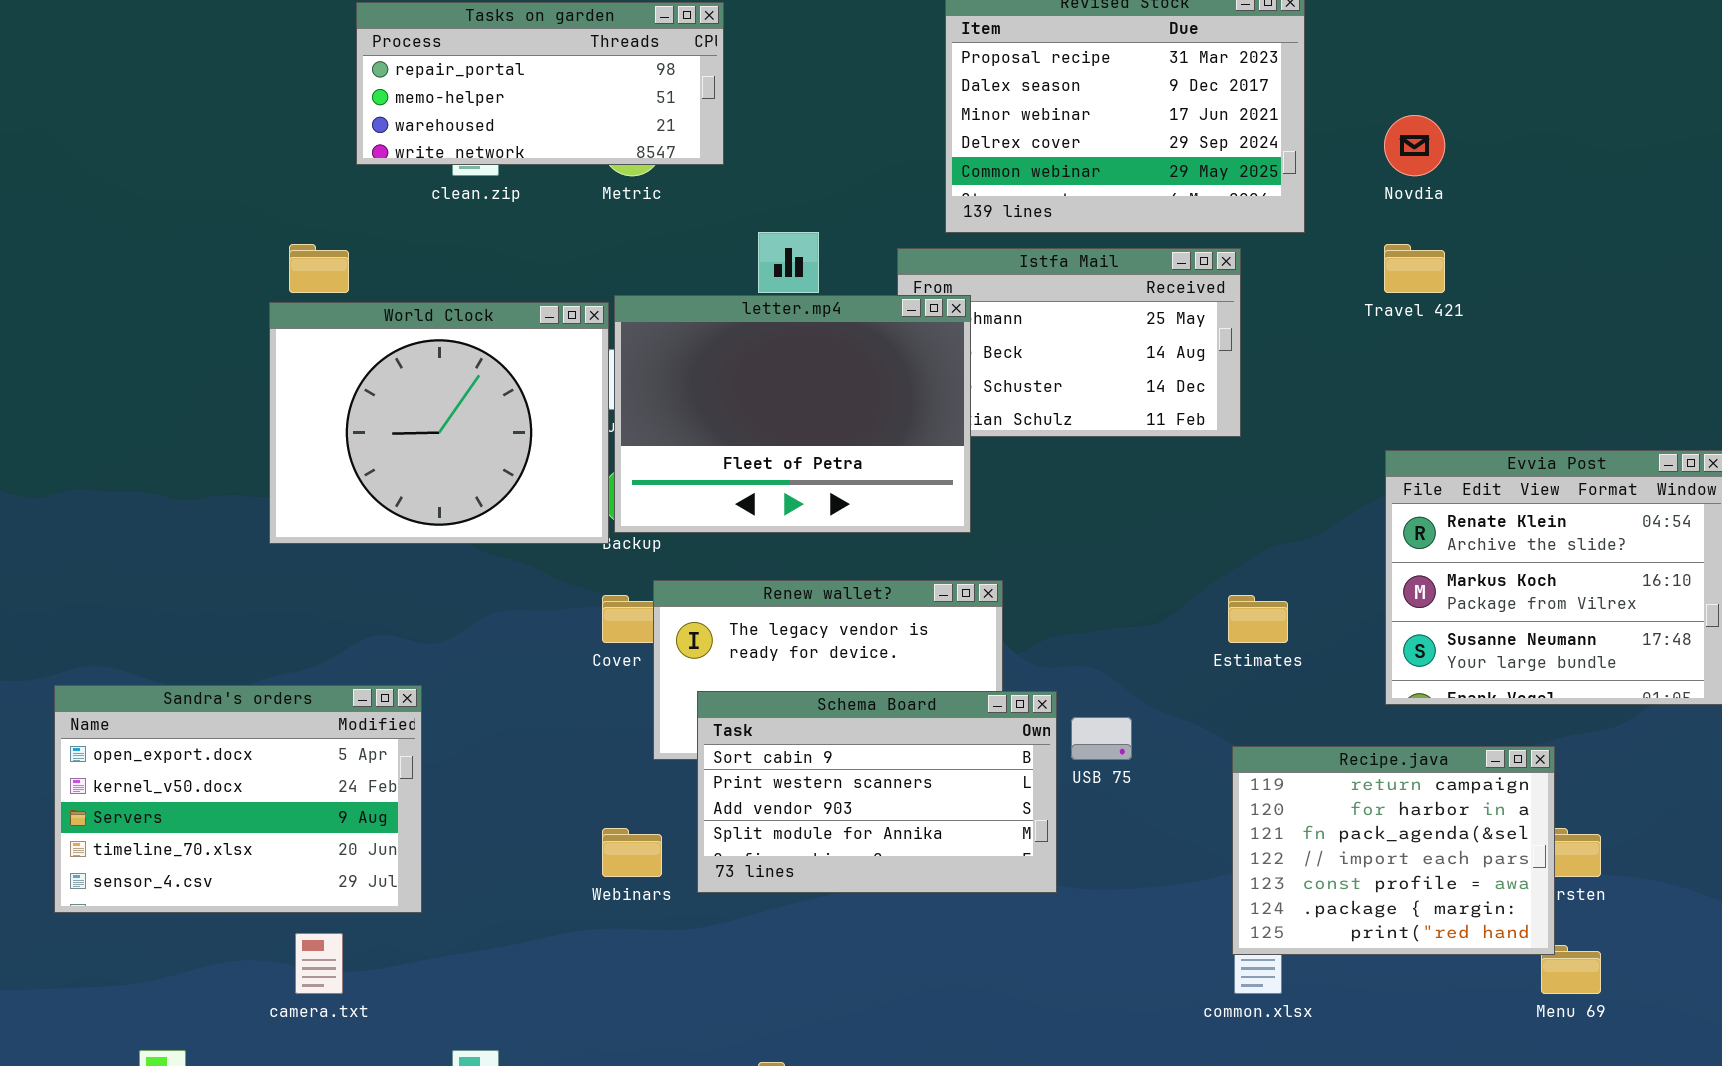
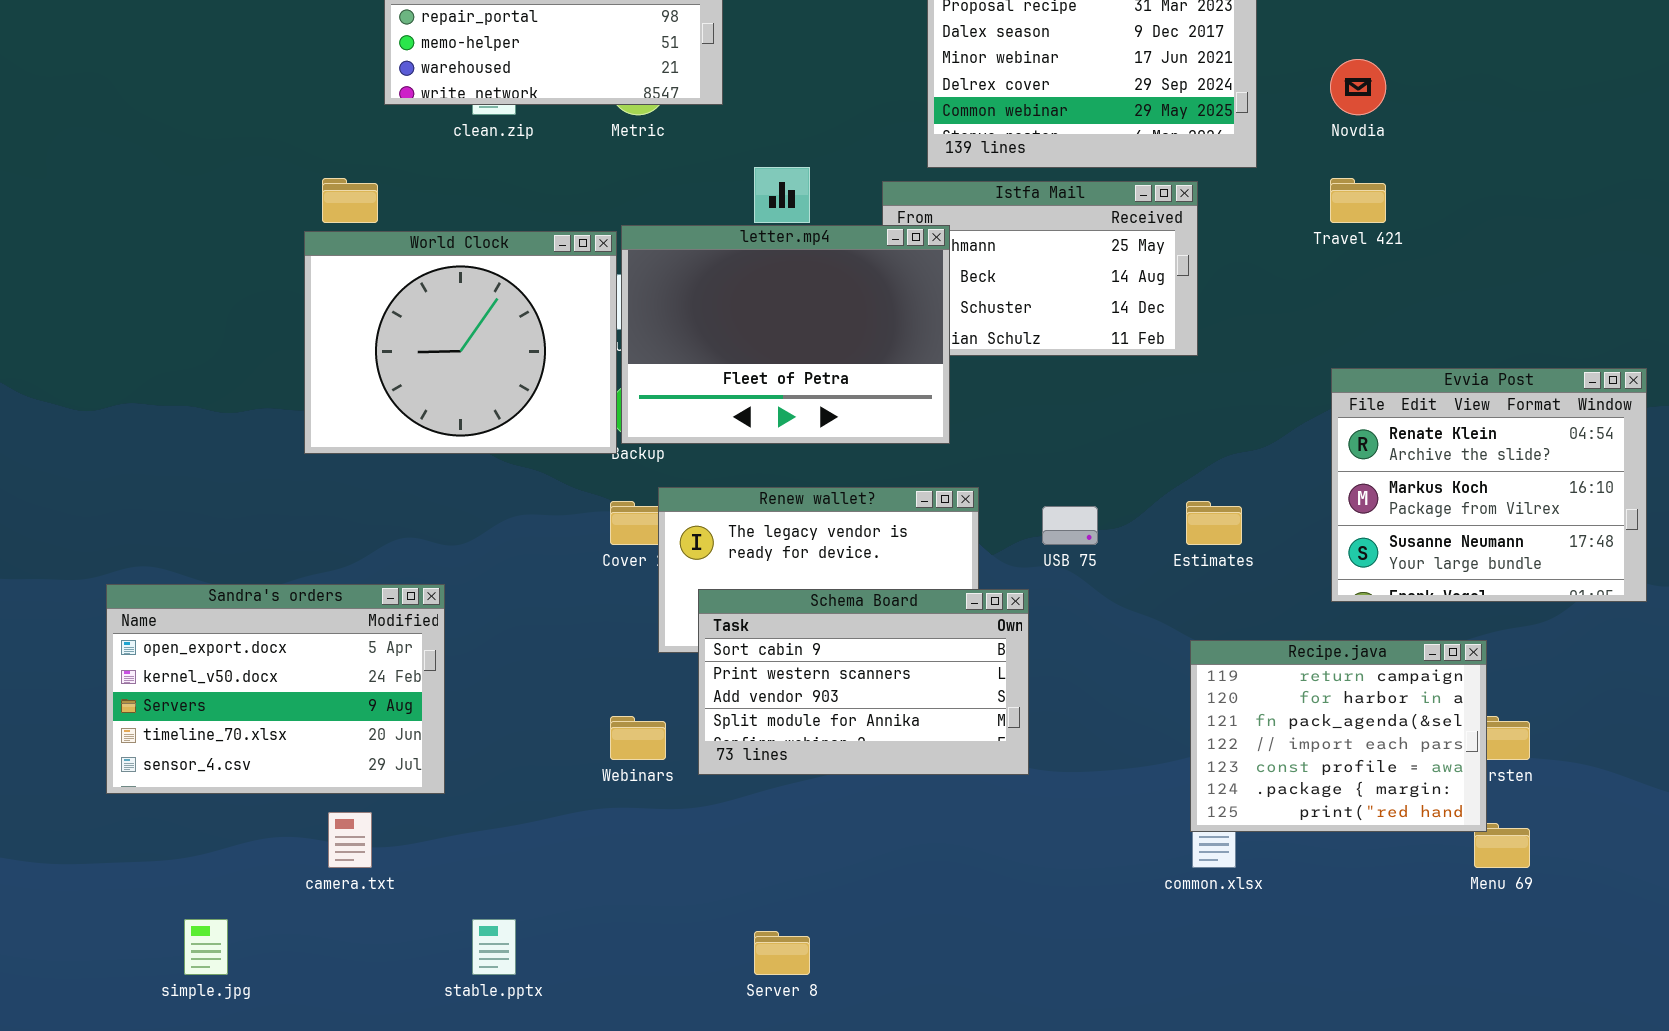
USB 75: [1071,717,1132,760] -> [1042,506,1098,545], moved

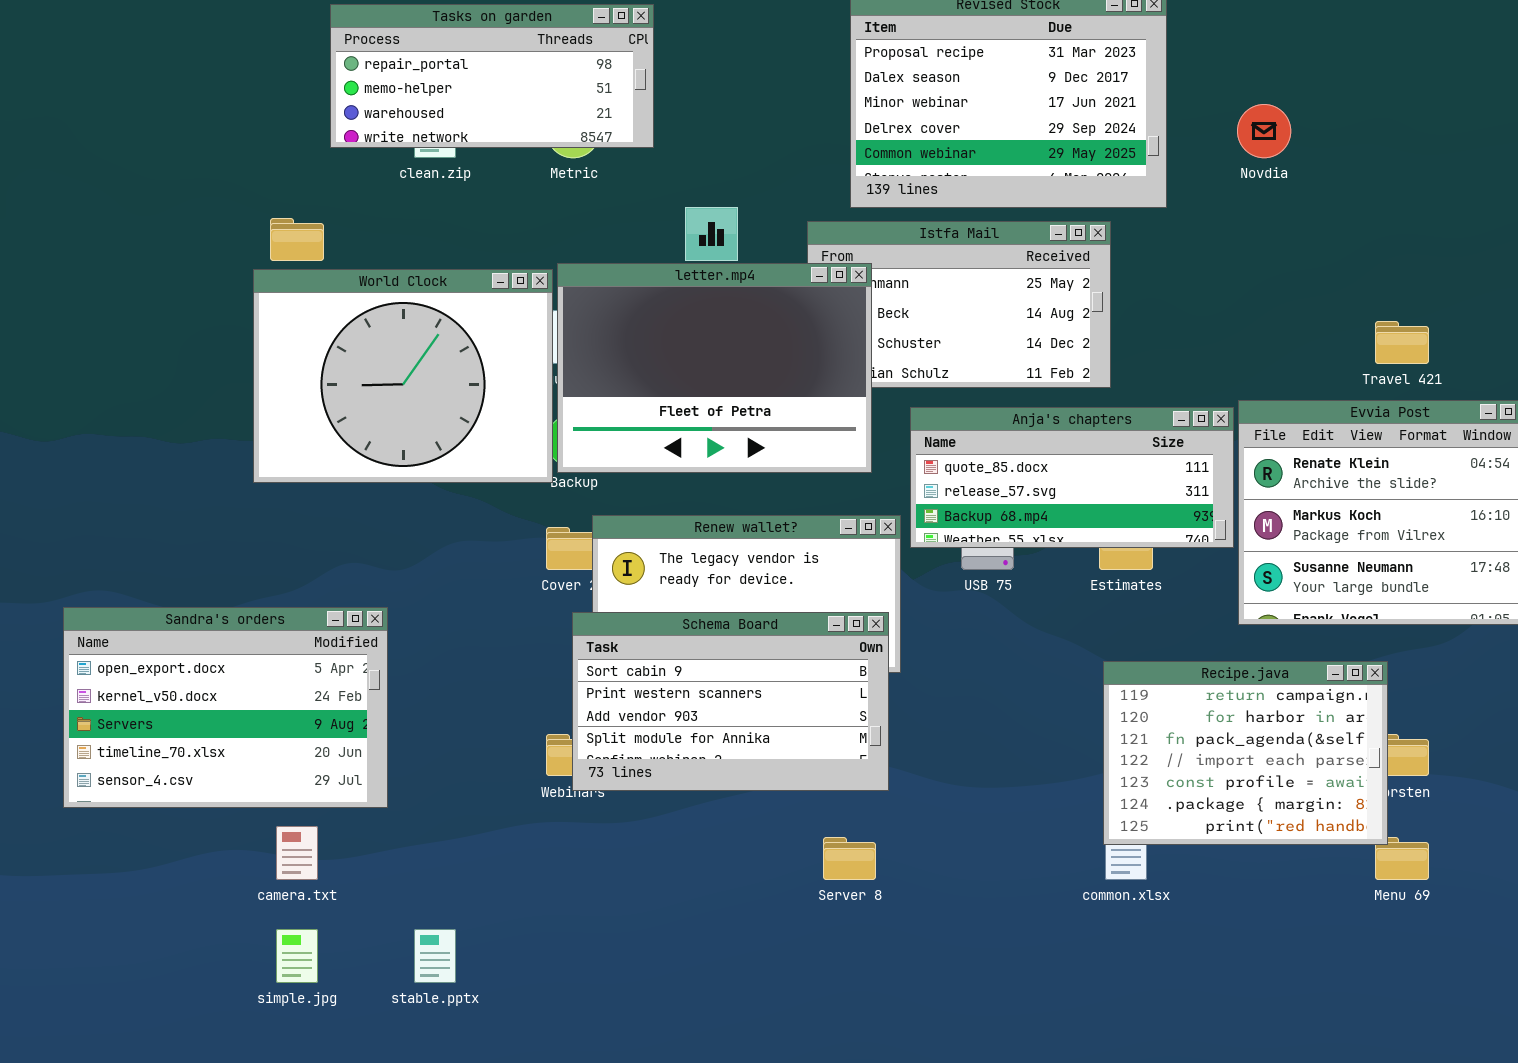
Travel 421: [1330,178,1386,223] -> [1375,321,1429,364], moved
Anja's chapters: none -> [910,407,1234,548], opened
Schema Board: [698,589,1029,775] -> [572,612,889,791], moved
simple.jpg: [184,919,228,975] -> [276,929,318,983], moved
Server 8: [754,931,810,975] -> [823,837,876,880], moved

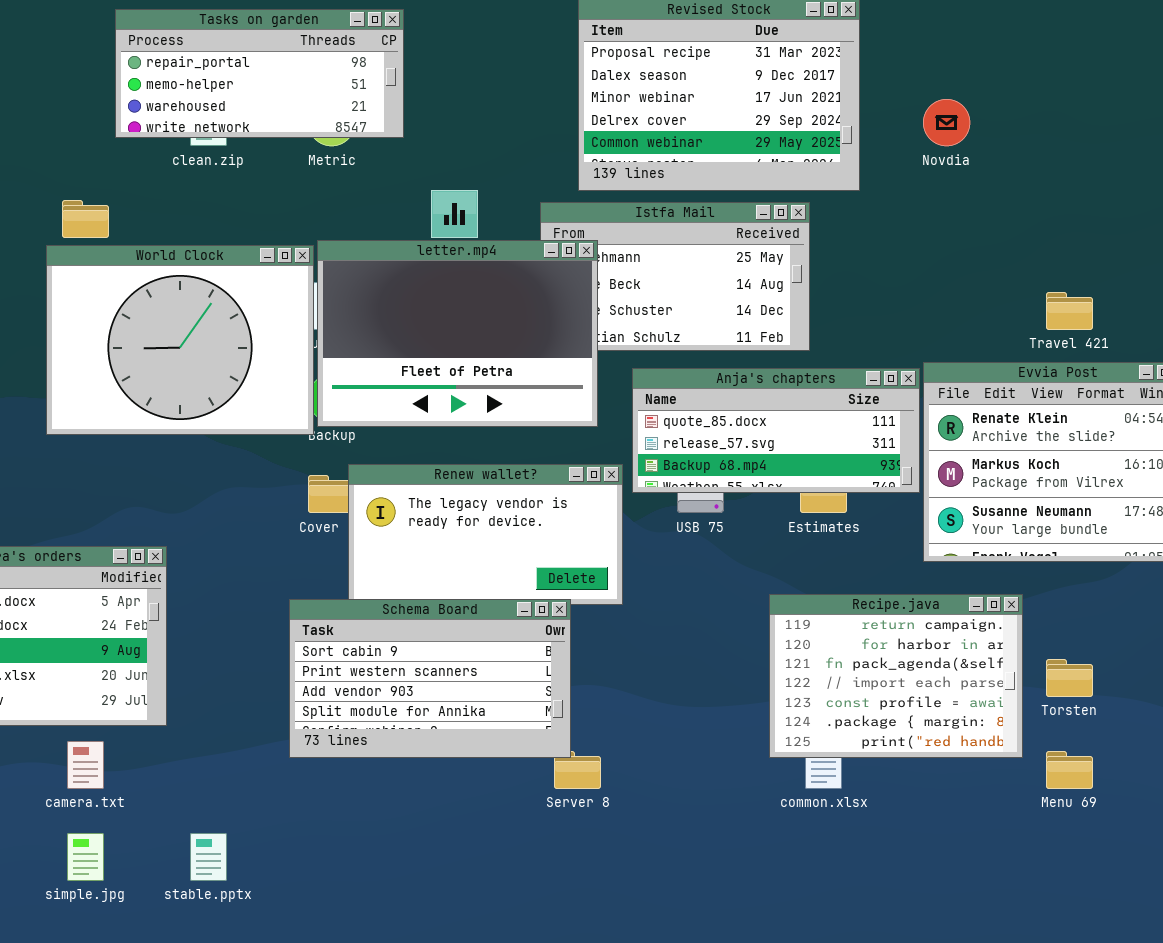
Schema Board: [572,612,889,791] -> [289,599,571,758], moved
Recipe.java: [1103,661,1388,845] -> [769,594,1023,758], moved

